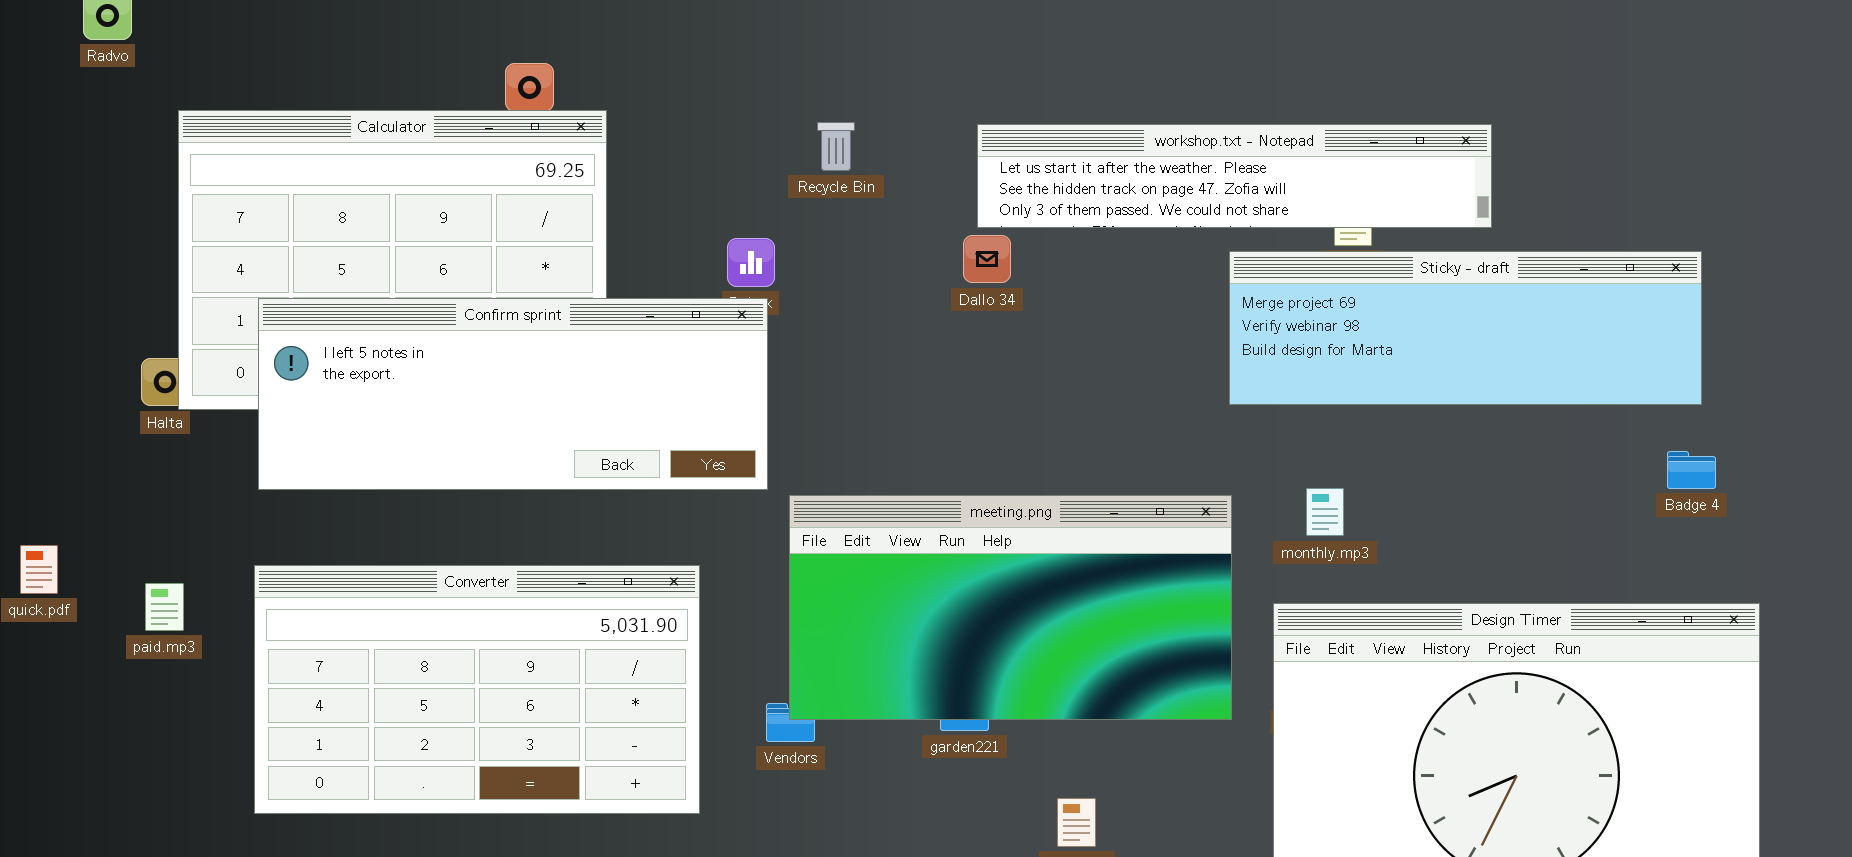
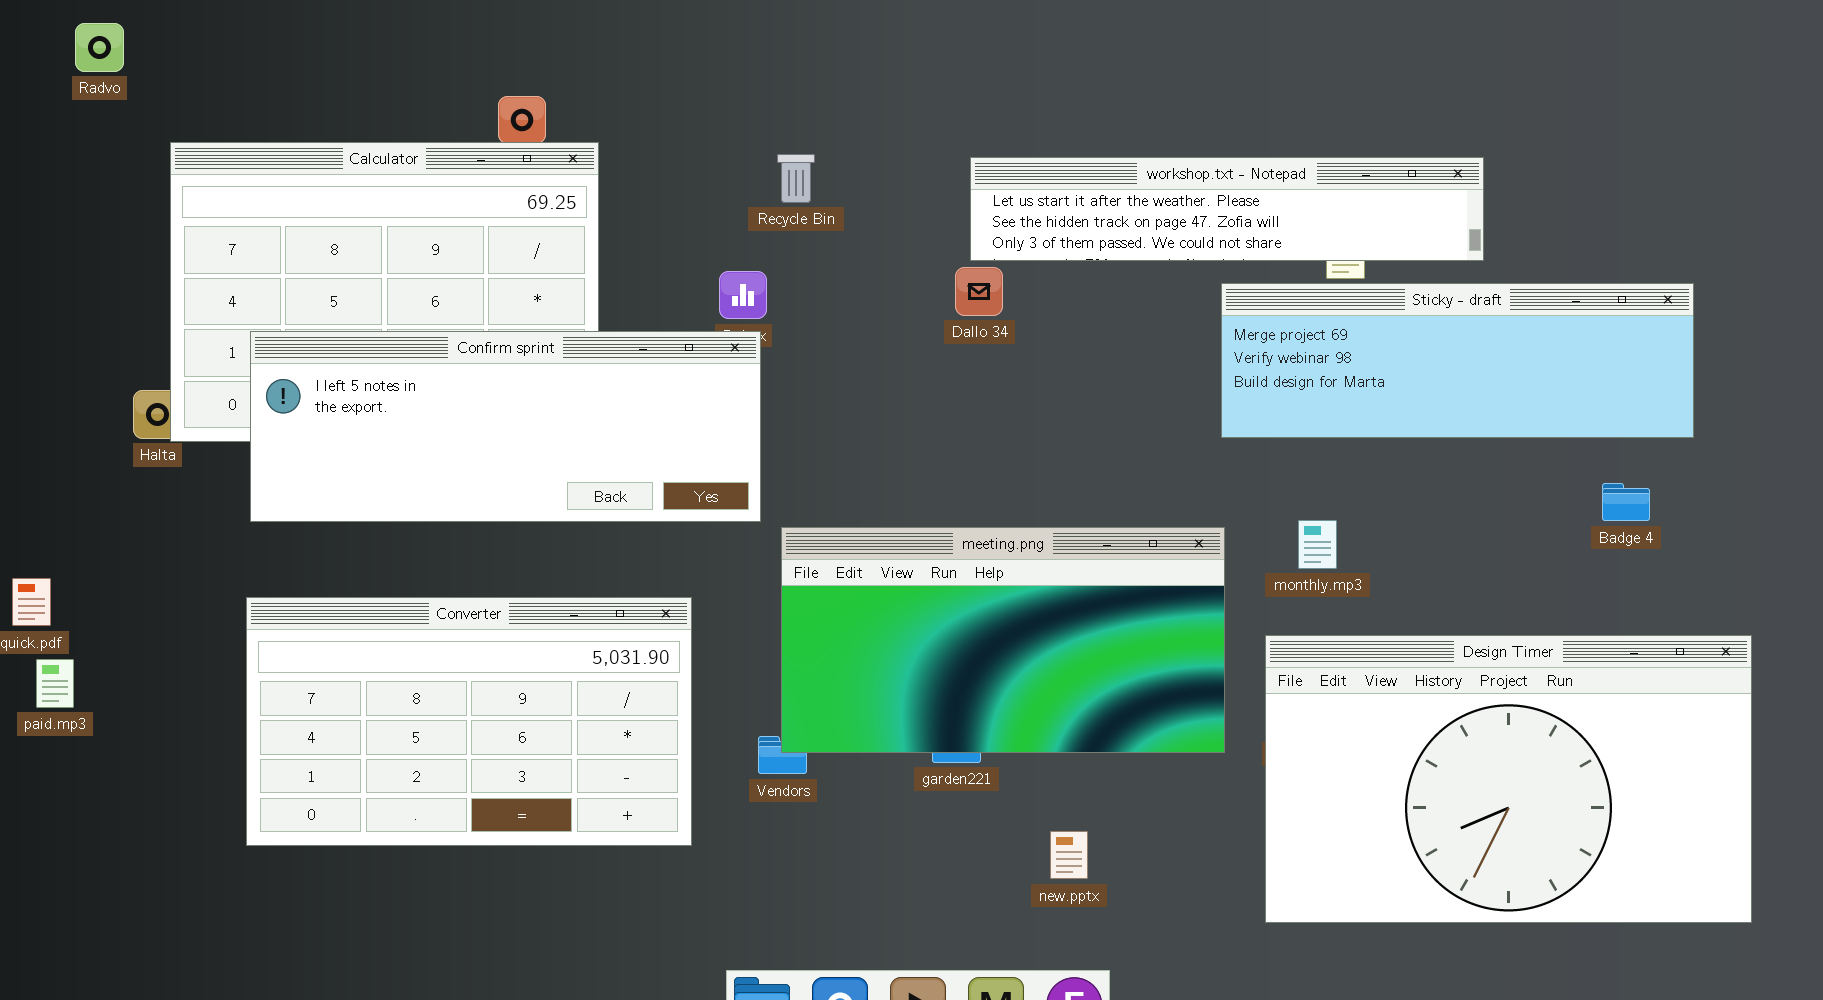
Recycle Bin: [817,122,855,171] -> [777,154,815,203], moved
Badge 4: [1667,451,1716,489] -> [1602,483,1650,521], moved
paid.mp3: [145,583,184,631] -> [36,659,74,708], moved

